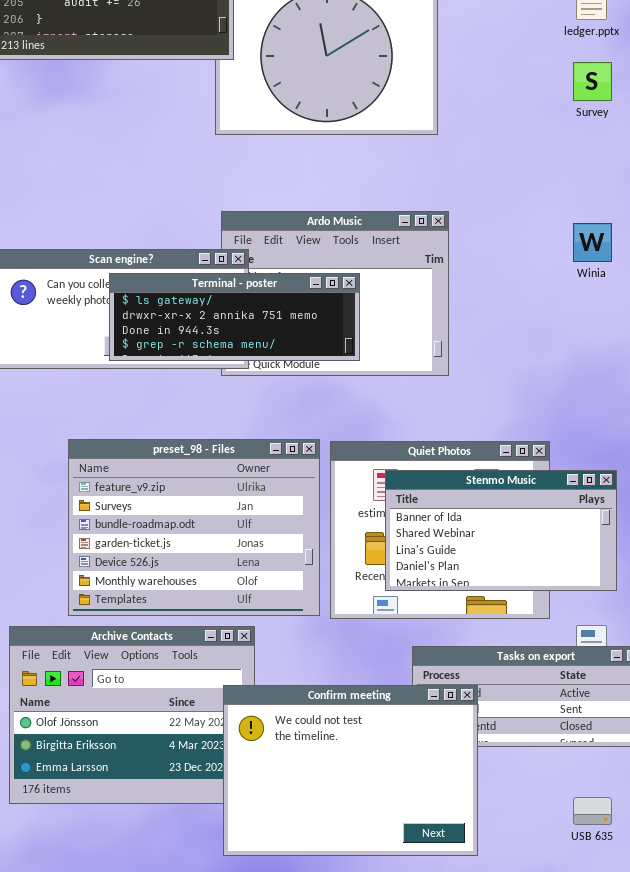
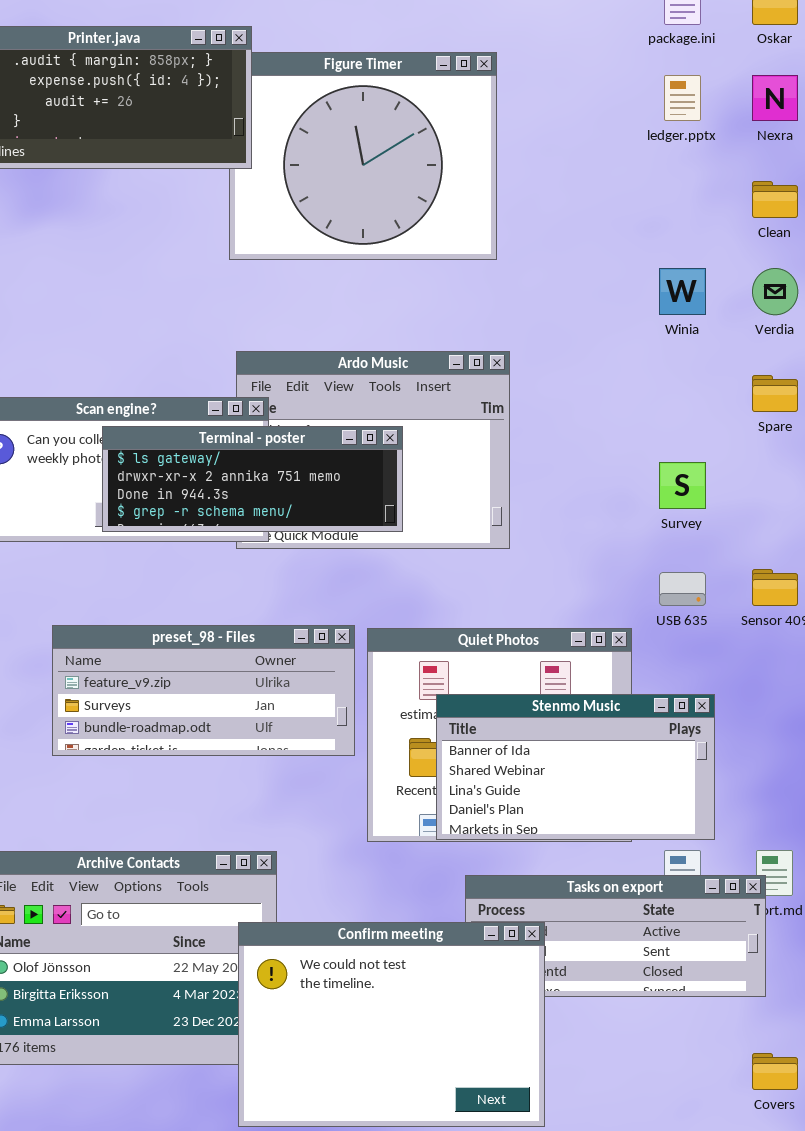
Survey: [573,62,612,101] -> [659,462,706,509], moved
Winia: [573,223,612,262] -> [659,268,706,315], moved
preset_98 - Files: [68,439,320,616] -> [52,625,355,756], resized
Stenmo Music: [385,470,617,591] -> [436,694,715,840], moved
USB 635: [573,797,612,825] -> [659,572,706,606], moved

